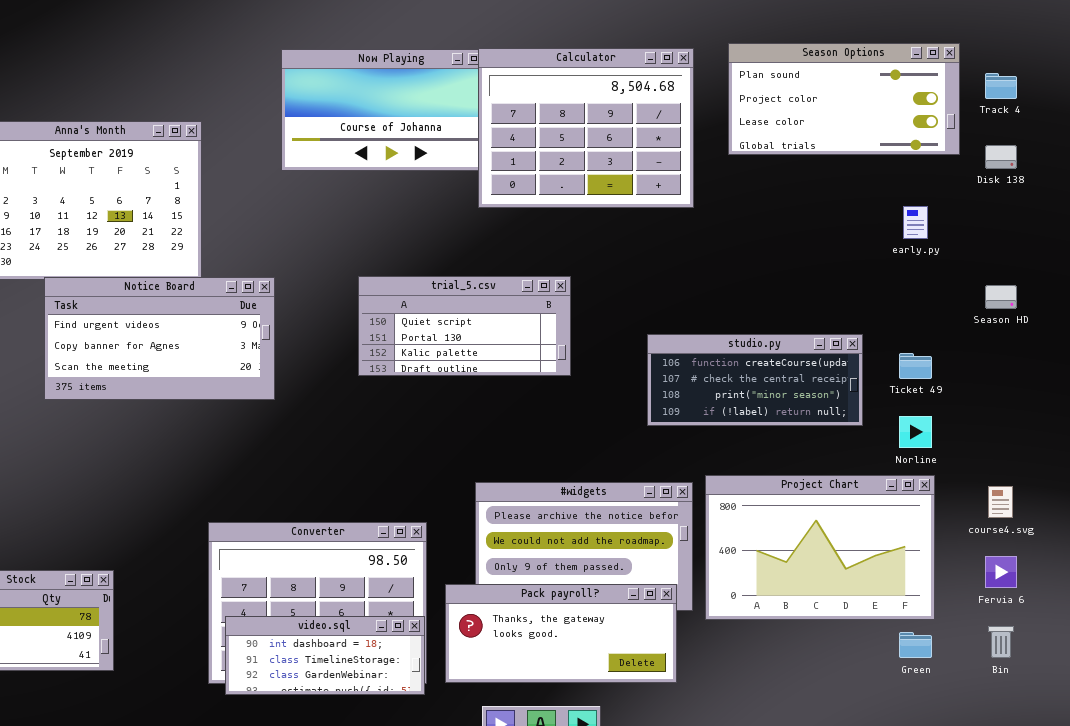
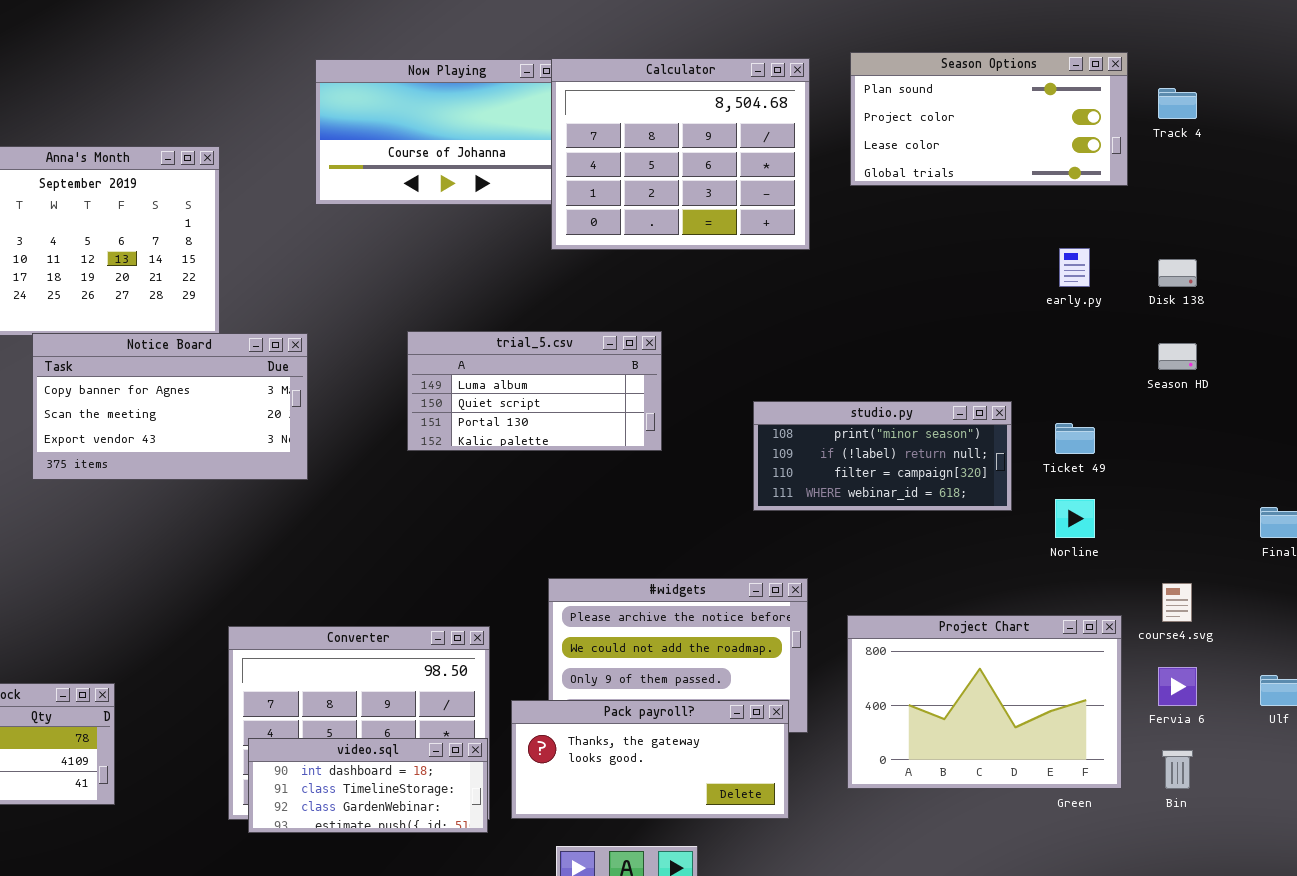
Disk 138: [985,145,1017,169] -> [1158,259,1197,287], moved
trial_5.csv: [358,276,571,376] -> [407,331,662,451], scrolled up 1 row
Notice Board: [44,277,275,400] -> [32,333,308,480], scrolled down 1 row
studio.py: [647,334,863,426] -> [753,401,1012,511], scrolled down 2 rows
Project Chart: [705,475,935,620] -> [847,615,1122,789], moved

